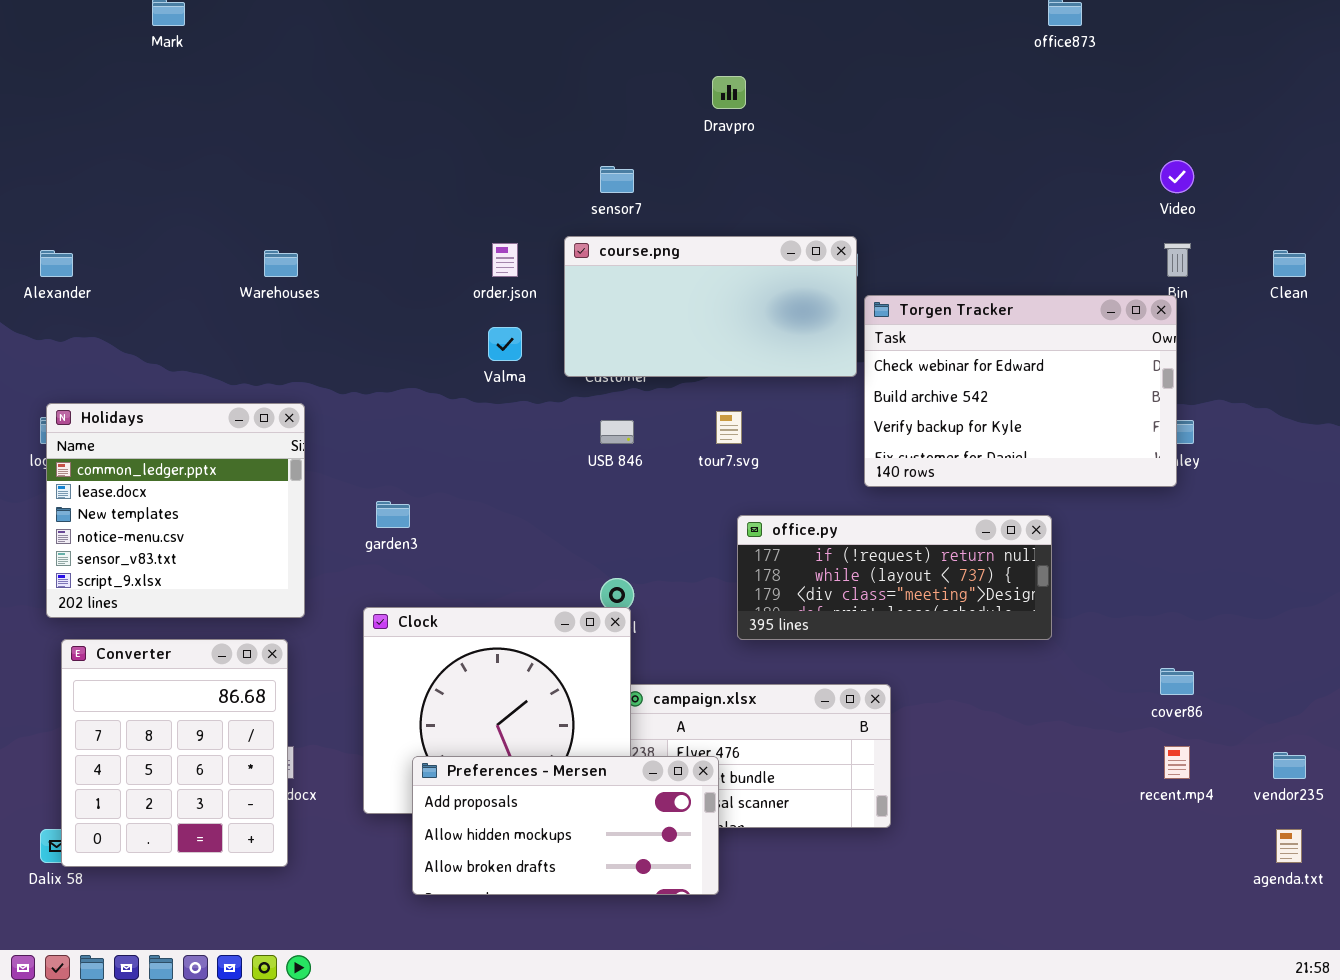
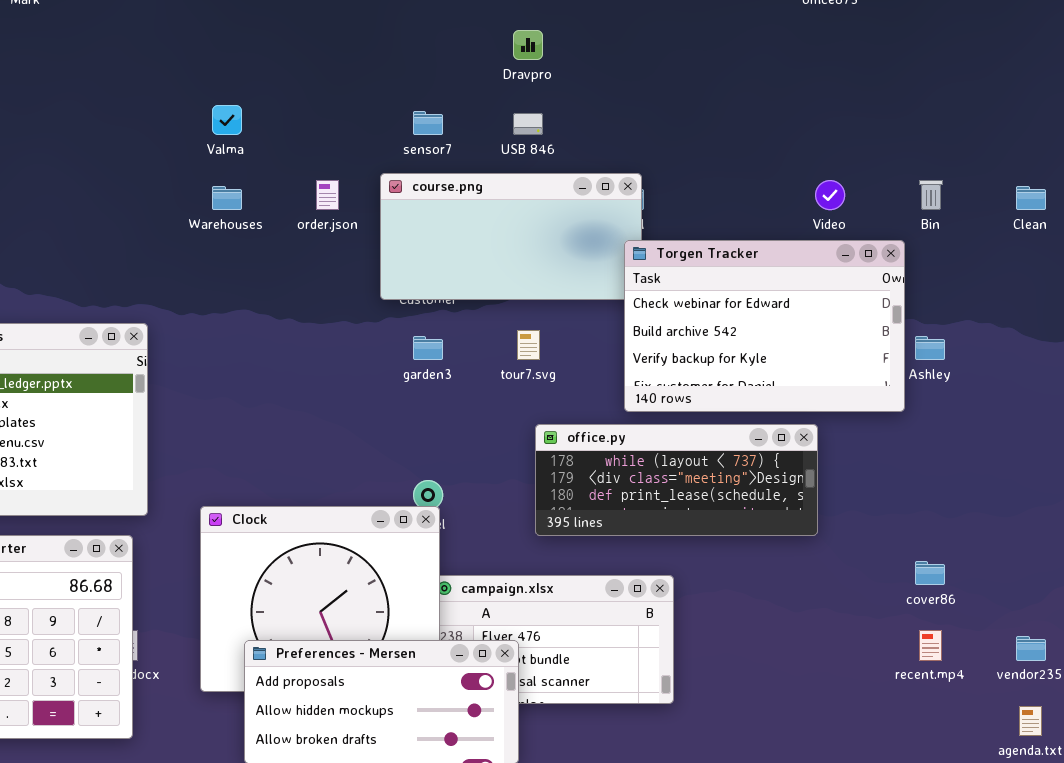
Video: [1160,160,1194,193] -> [815,180,845,210], moved
Warehouses: [264,250,298,277] -> [212,186,242,210], moved
Torgen Tracker: [864,295,1177,487] -> [624,240,905,412], moved
Valma: [488,327,522,361] -> [212,105,242,135], moved
USB 846: [600,420,634,444] -> [513,113,543,135], moved
garden3: [376,501,410,528] -> [413,336,443,360], moved
office.py: [737,515,1052,640] -> [535,424,818,536], scrolled down 1 row

